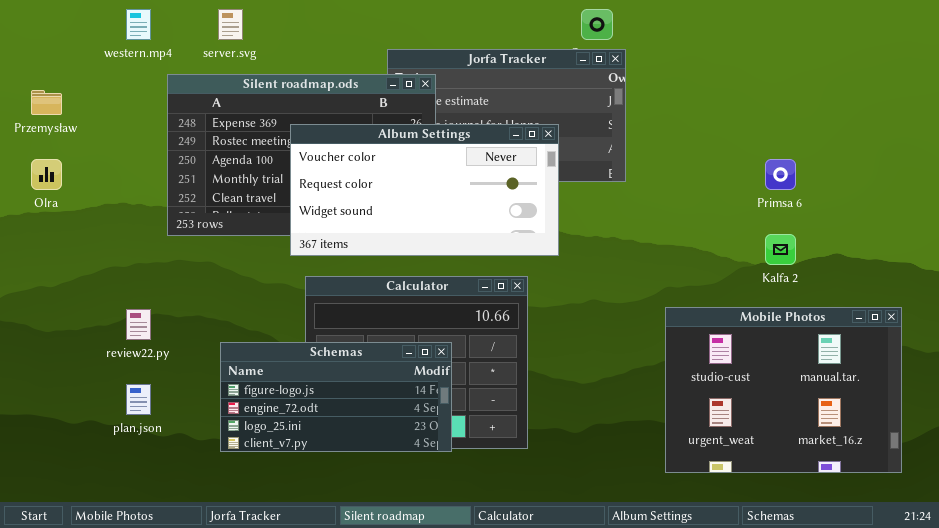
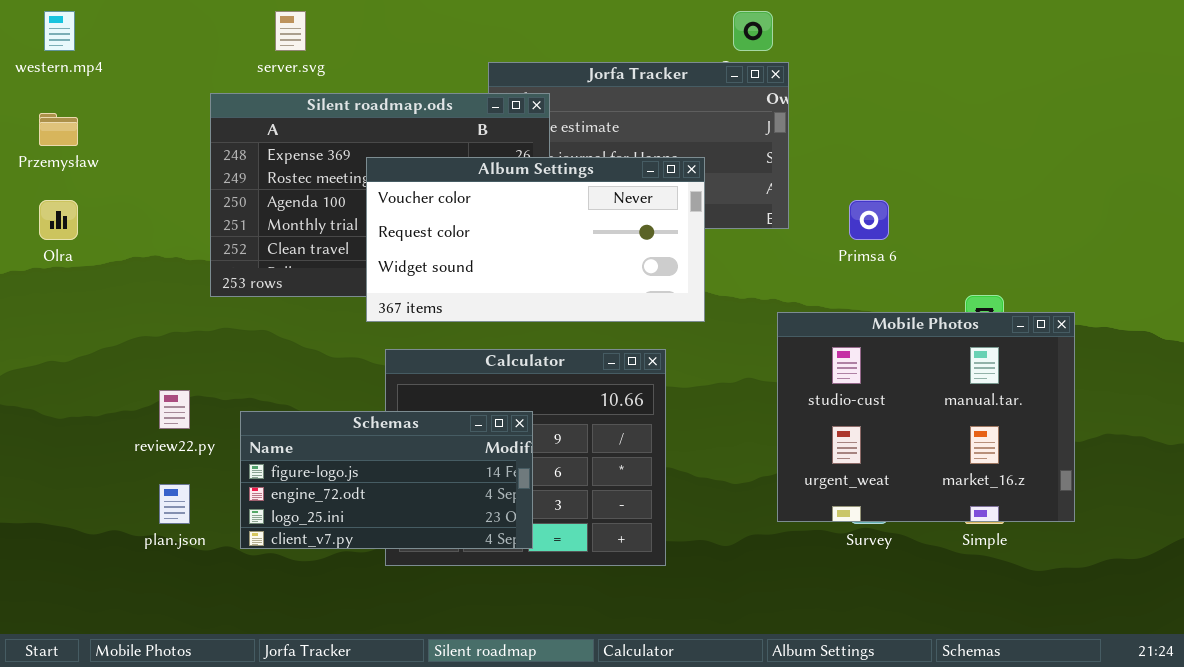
western.mp4: [126,9,151,40] -> [44,11,75,51], moved
Primsa 6: [765,159,796,190] -> [849,200,889,240], moved
Mobile Photos: [665,307,902,473] -> [777,312,1075,522], moved
Schemas: [220,342,452,452] -> [240,411,533,549], moved

